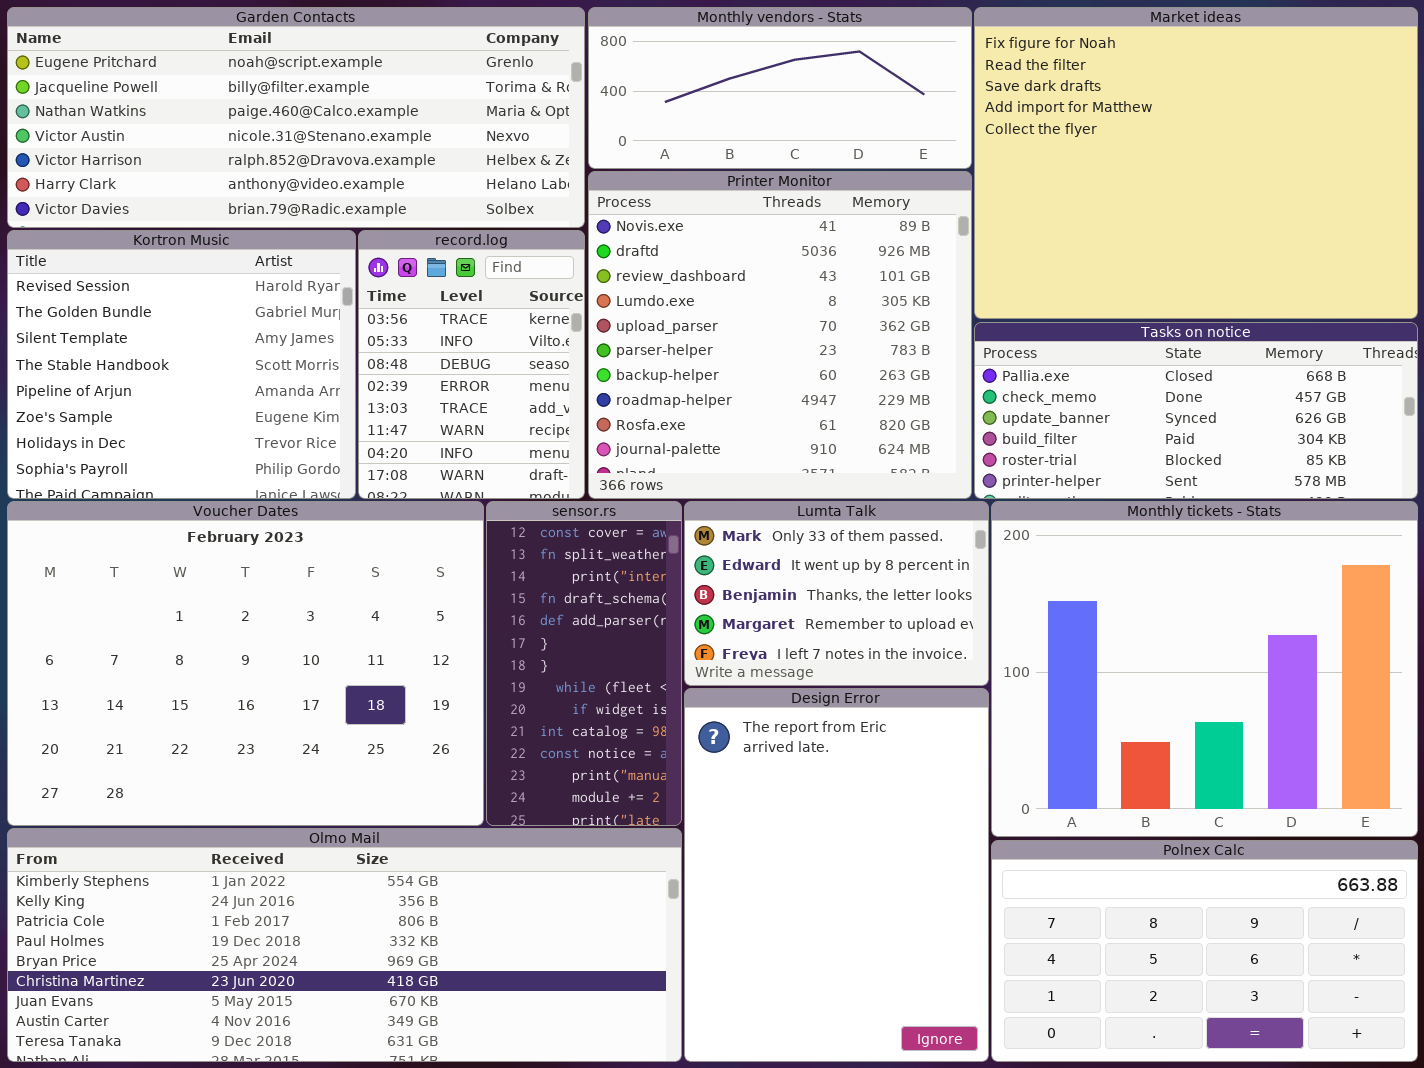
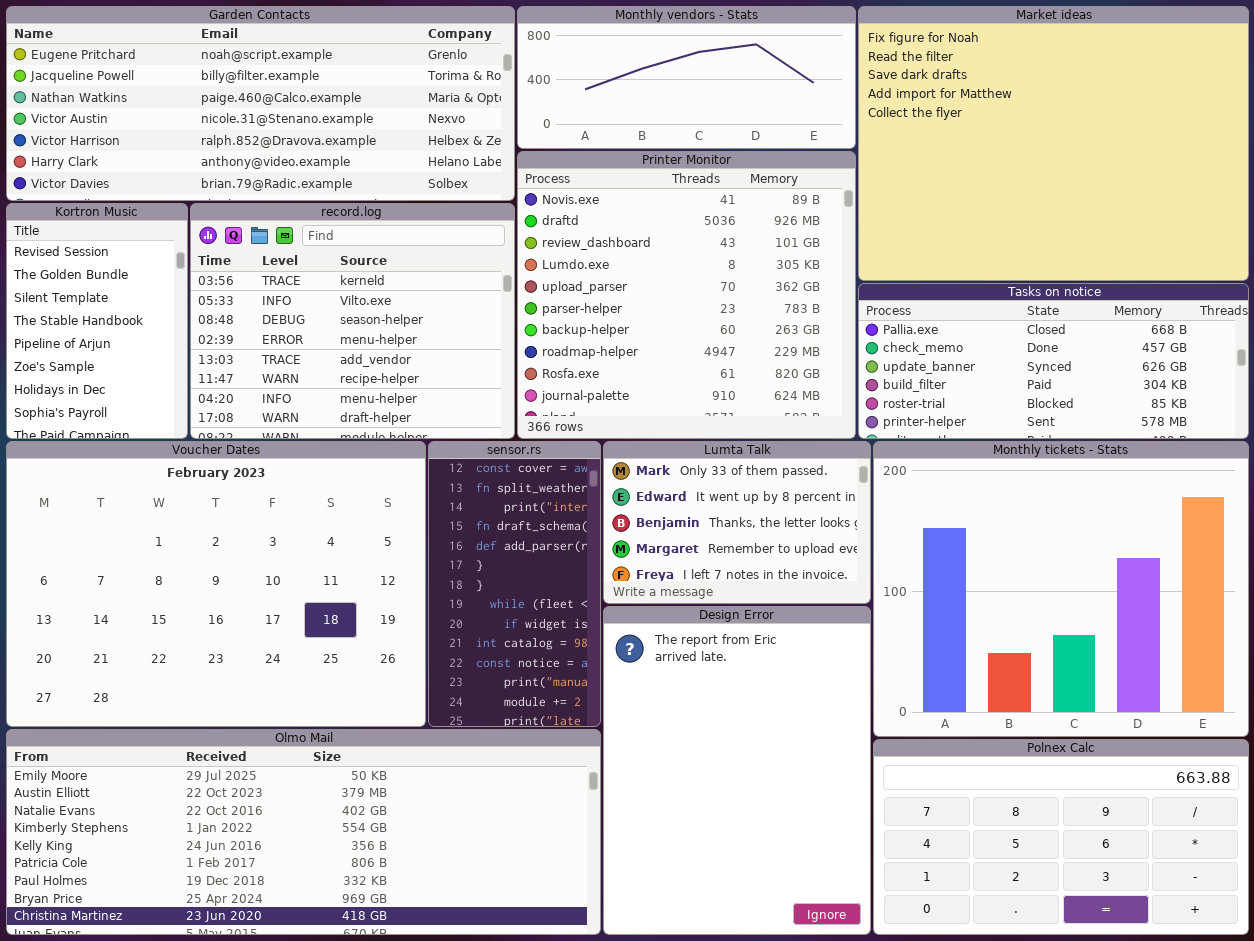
Kortron Music: [7,230,356,499] -> [6,203,188,439], resized
record.log: [358,230,585,499] -> [190,203,515,439], resized
Olmo Mail: [7,828,682,1062] -> [6,729,601,935], scrolled up 3 rows

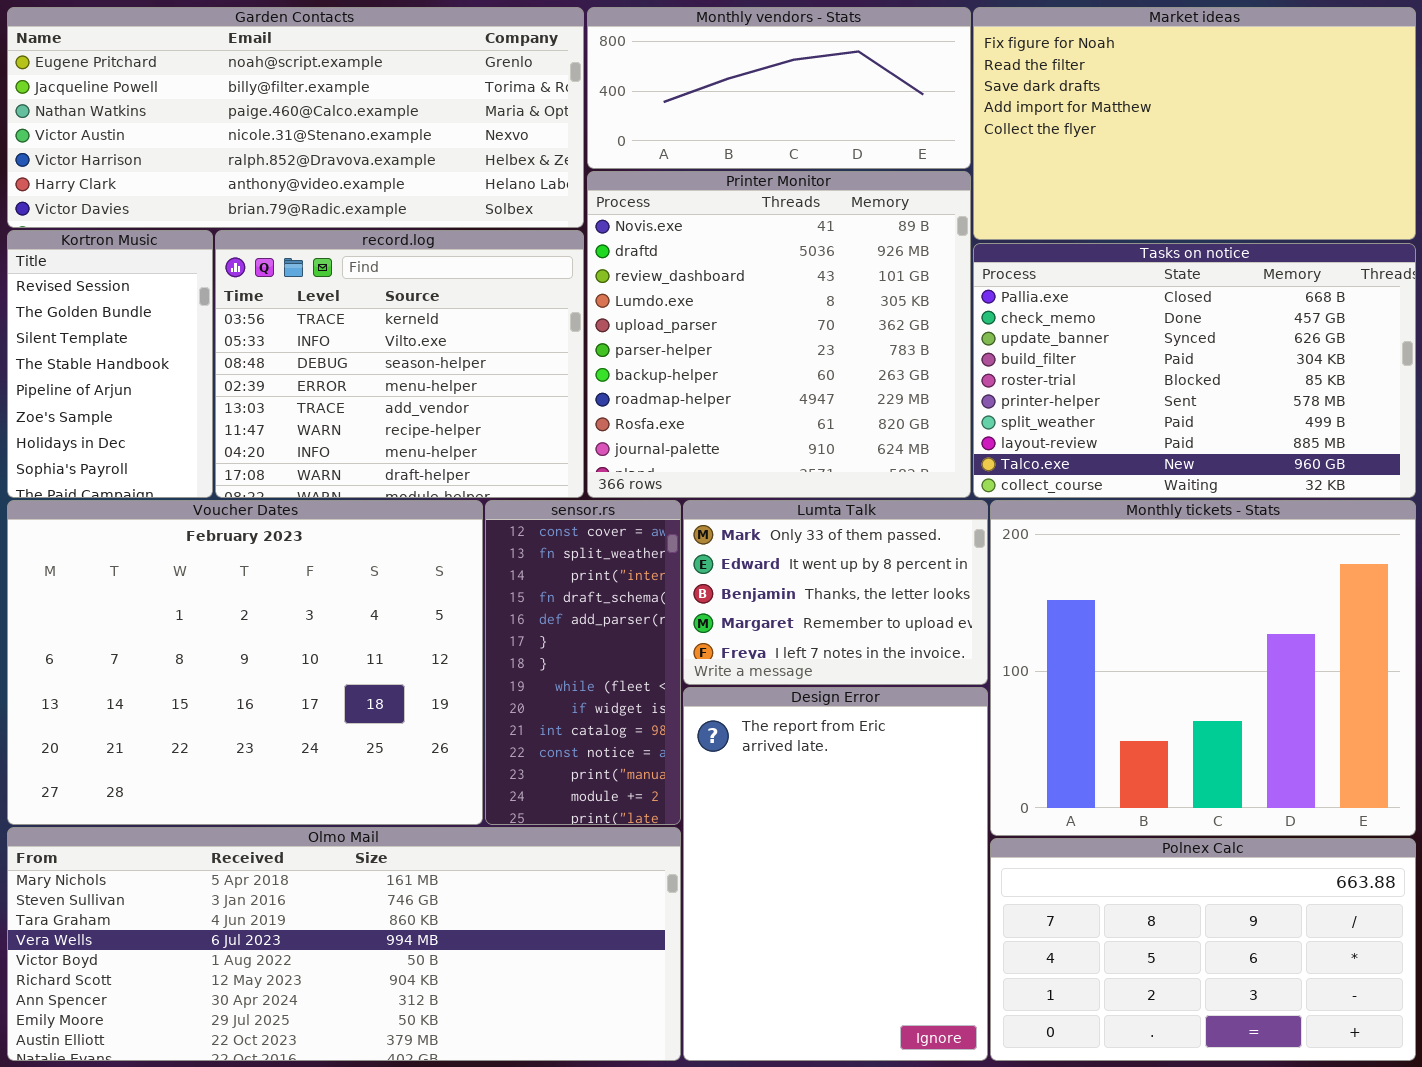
Market ideas: [858,6,1249,281] -> [973,7,1416,240], resized
Tasks on notice: [858,283,1249,439] -> [973,243,1416,498], resized
Olmo Mail: [6,729,601,935] -> [7,827,681,1061], scrolled up 7 rows

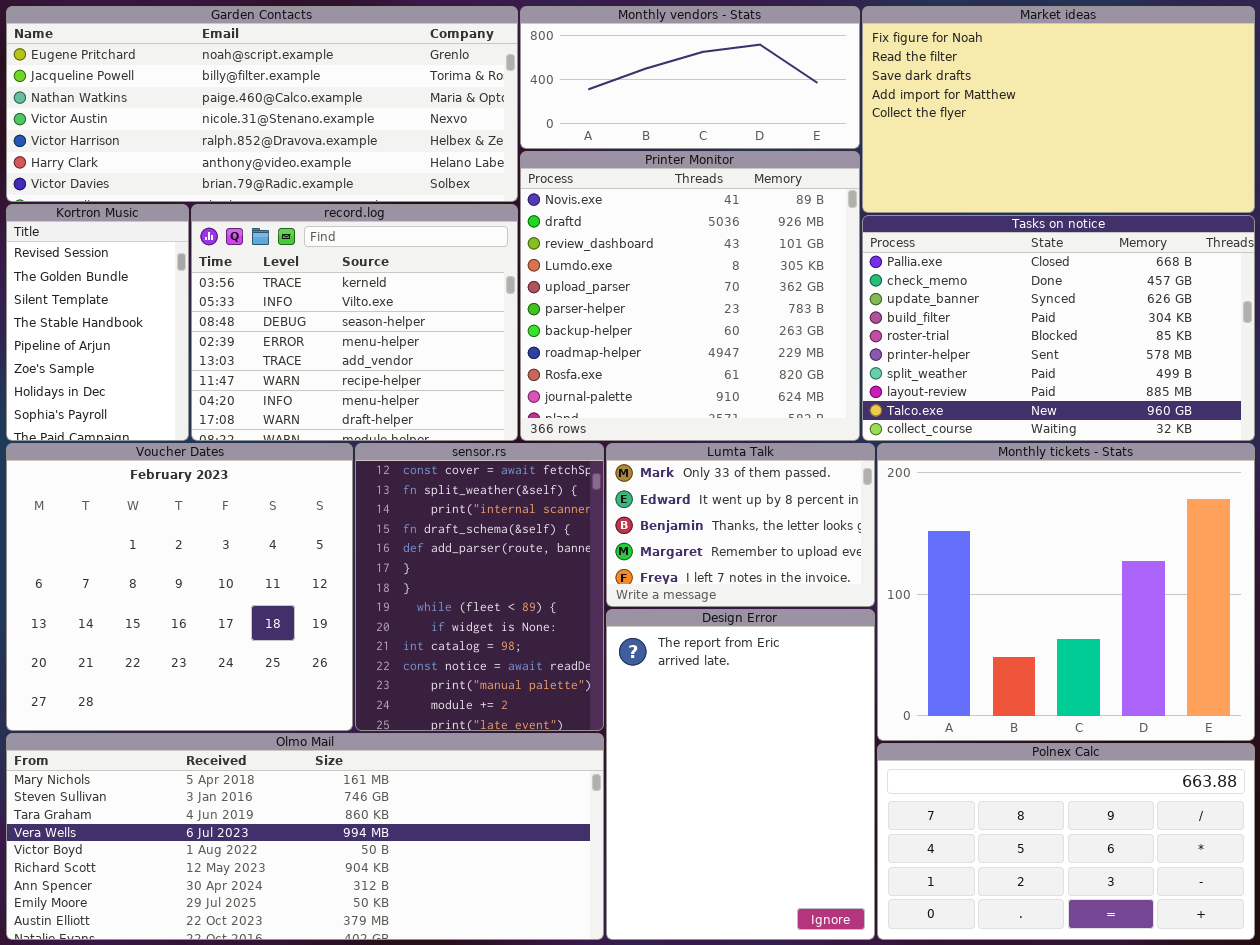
Voucher Dates: [7,500,483,825] -> [6,443,353,731], resized
sensor.rs: [485,500,681,825] -> [355,443,604,731], resized

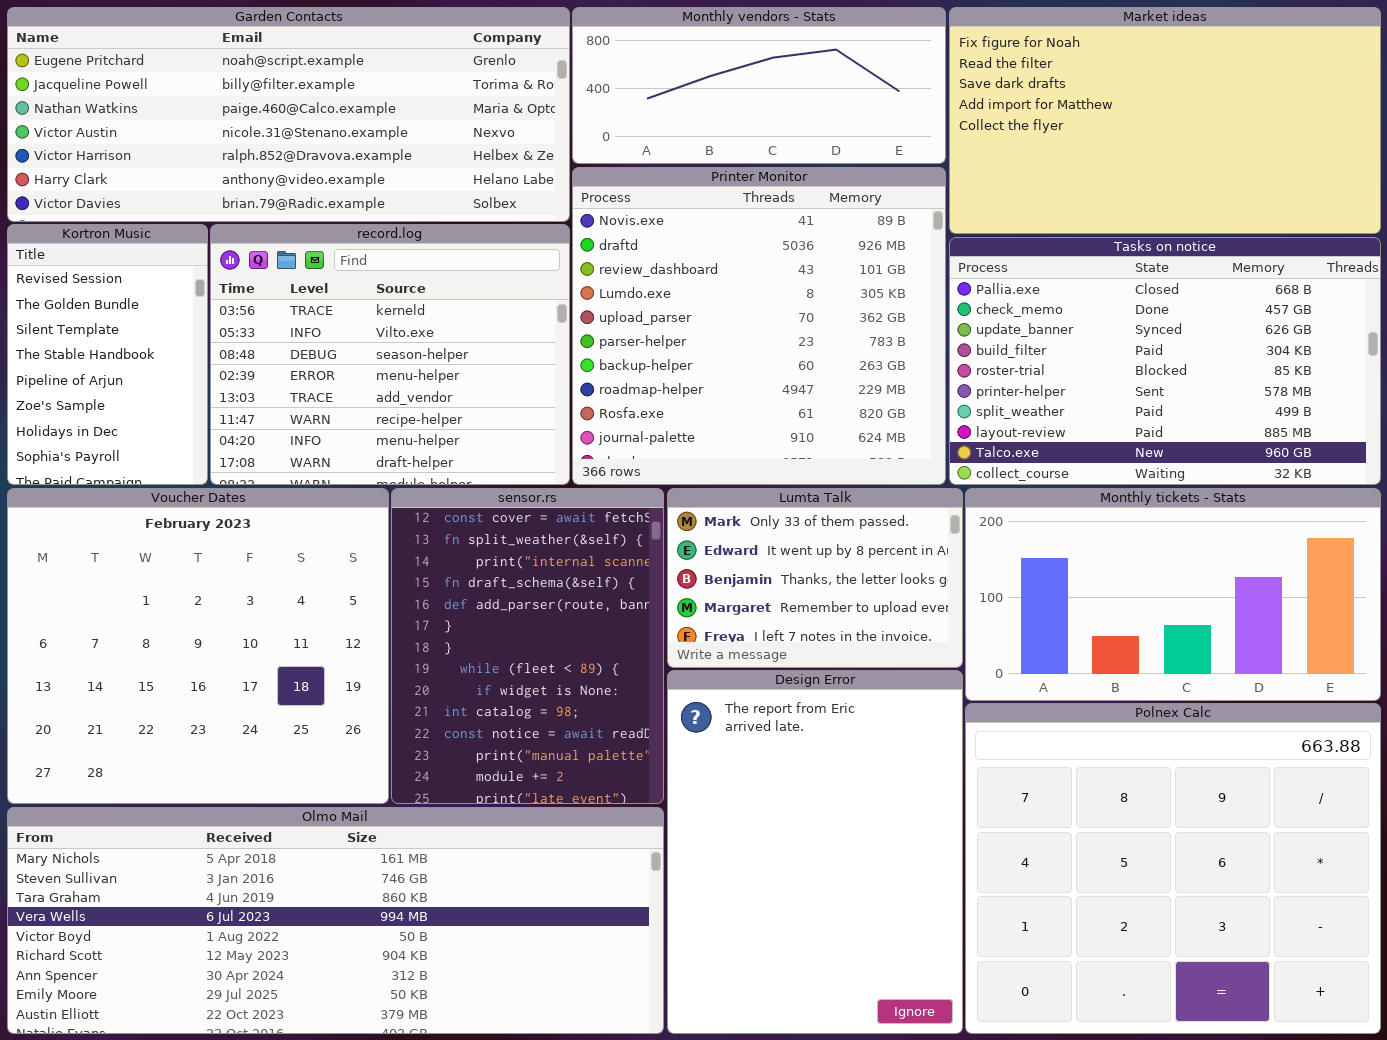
Monthly tickets - Stats: [877,443,1255,741] -> [965,488,1381,701], resized
Polnex Calc: [877,743,1255,940] -> [965,703,1381,1034], resized

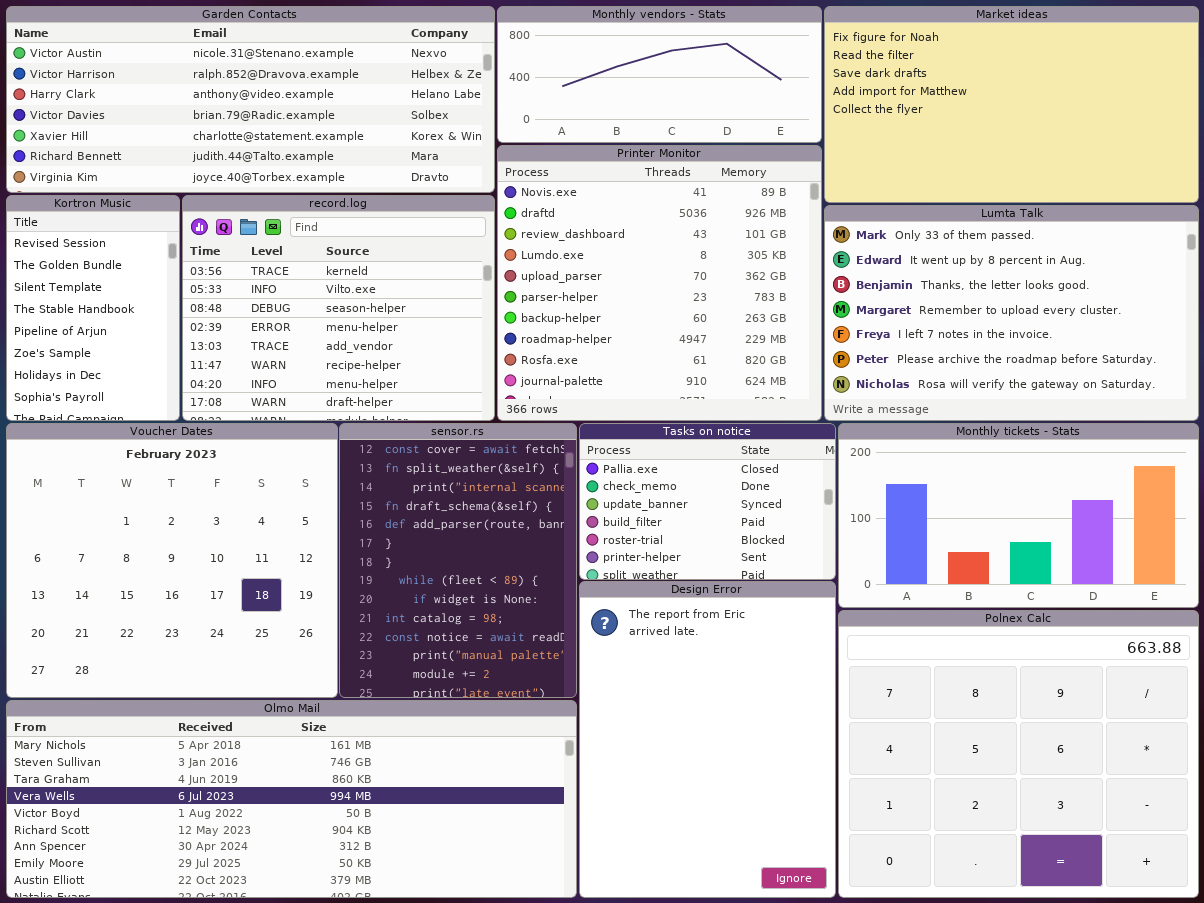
Garden Contacts: [7,7,570,222] -> [6,6,495,193], scrolled down 3 rows
Tasks on notice: [949,237,1381,485] -> [579,423,836,580], moved, resized
Lumta Talk: [667,488,963,668] -> [824,205,1199,421], moved, resized

